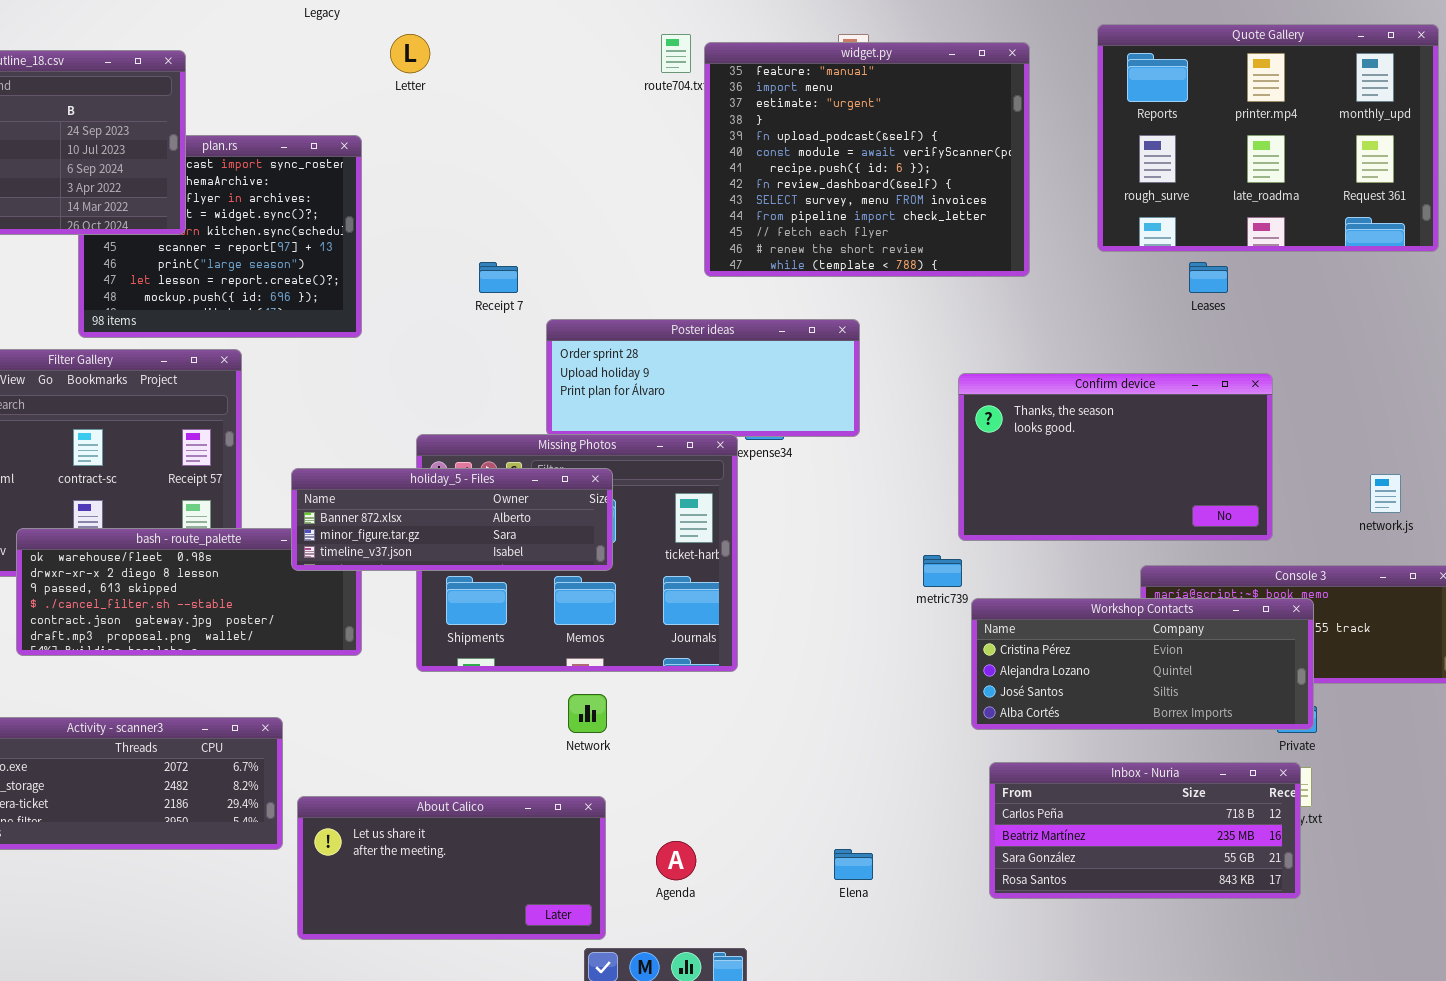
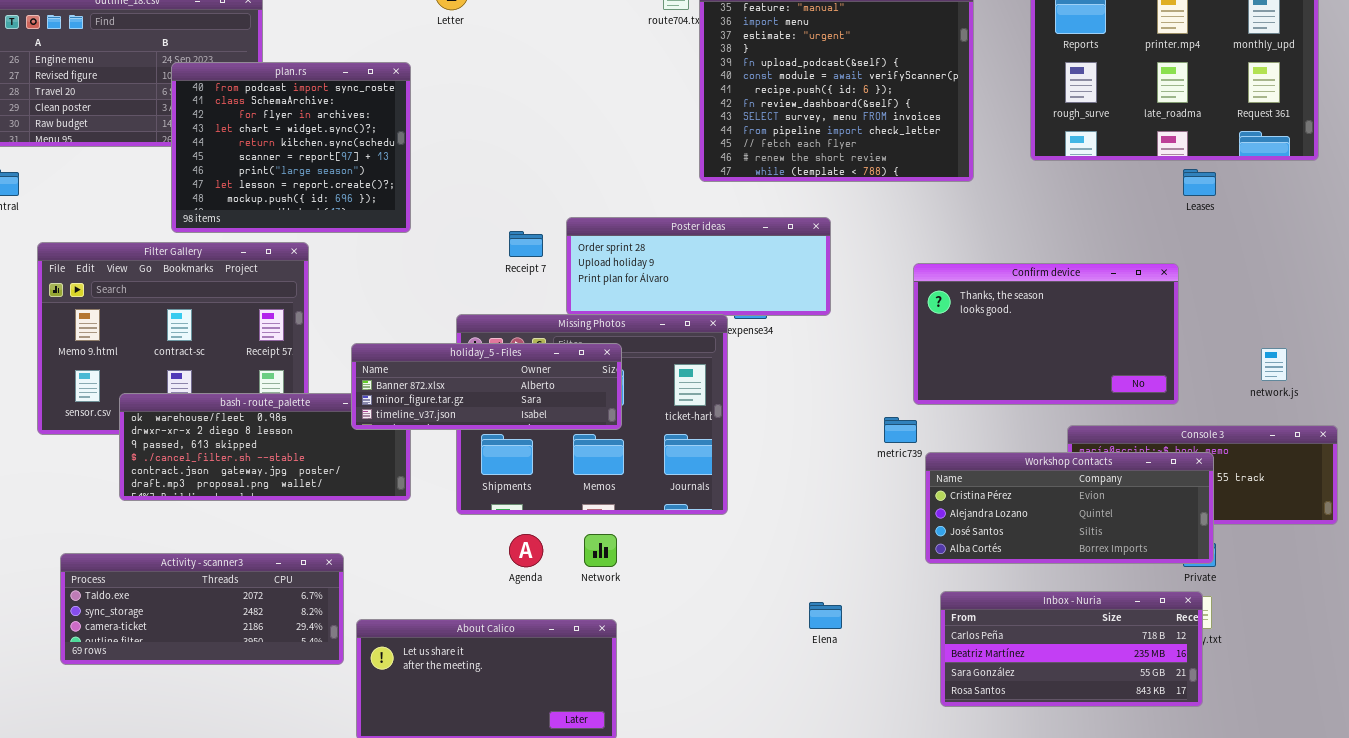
plan.rs: [78,135,362,338] -> [171,62,411,233], raised
Receipt 7: [479,262,518,293] -> [509,231,543,257], moved
Leases: [1189,262,1228,293] -> [1183,169,1216,196], moved
Agenda: [656,841,696,880] -> [509,534,543,567], moved
Elena: [834,849,873,880] -> [809,602,842,629], moved

